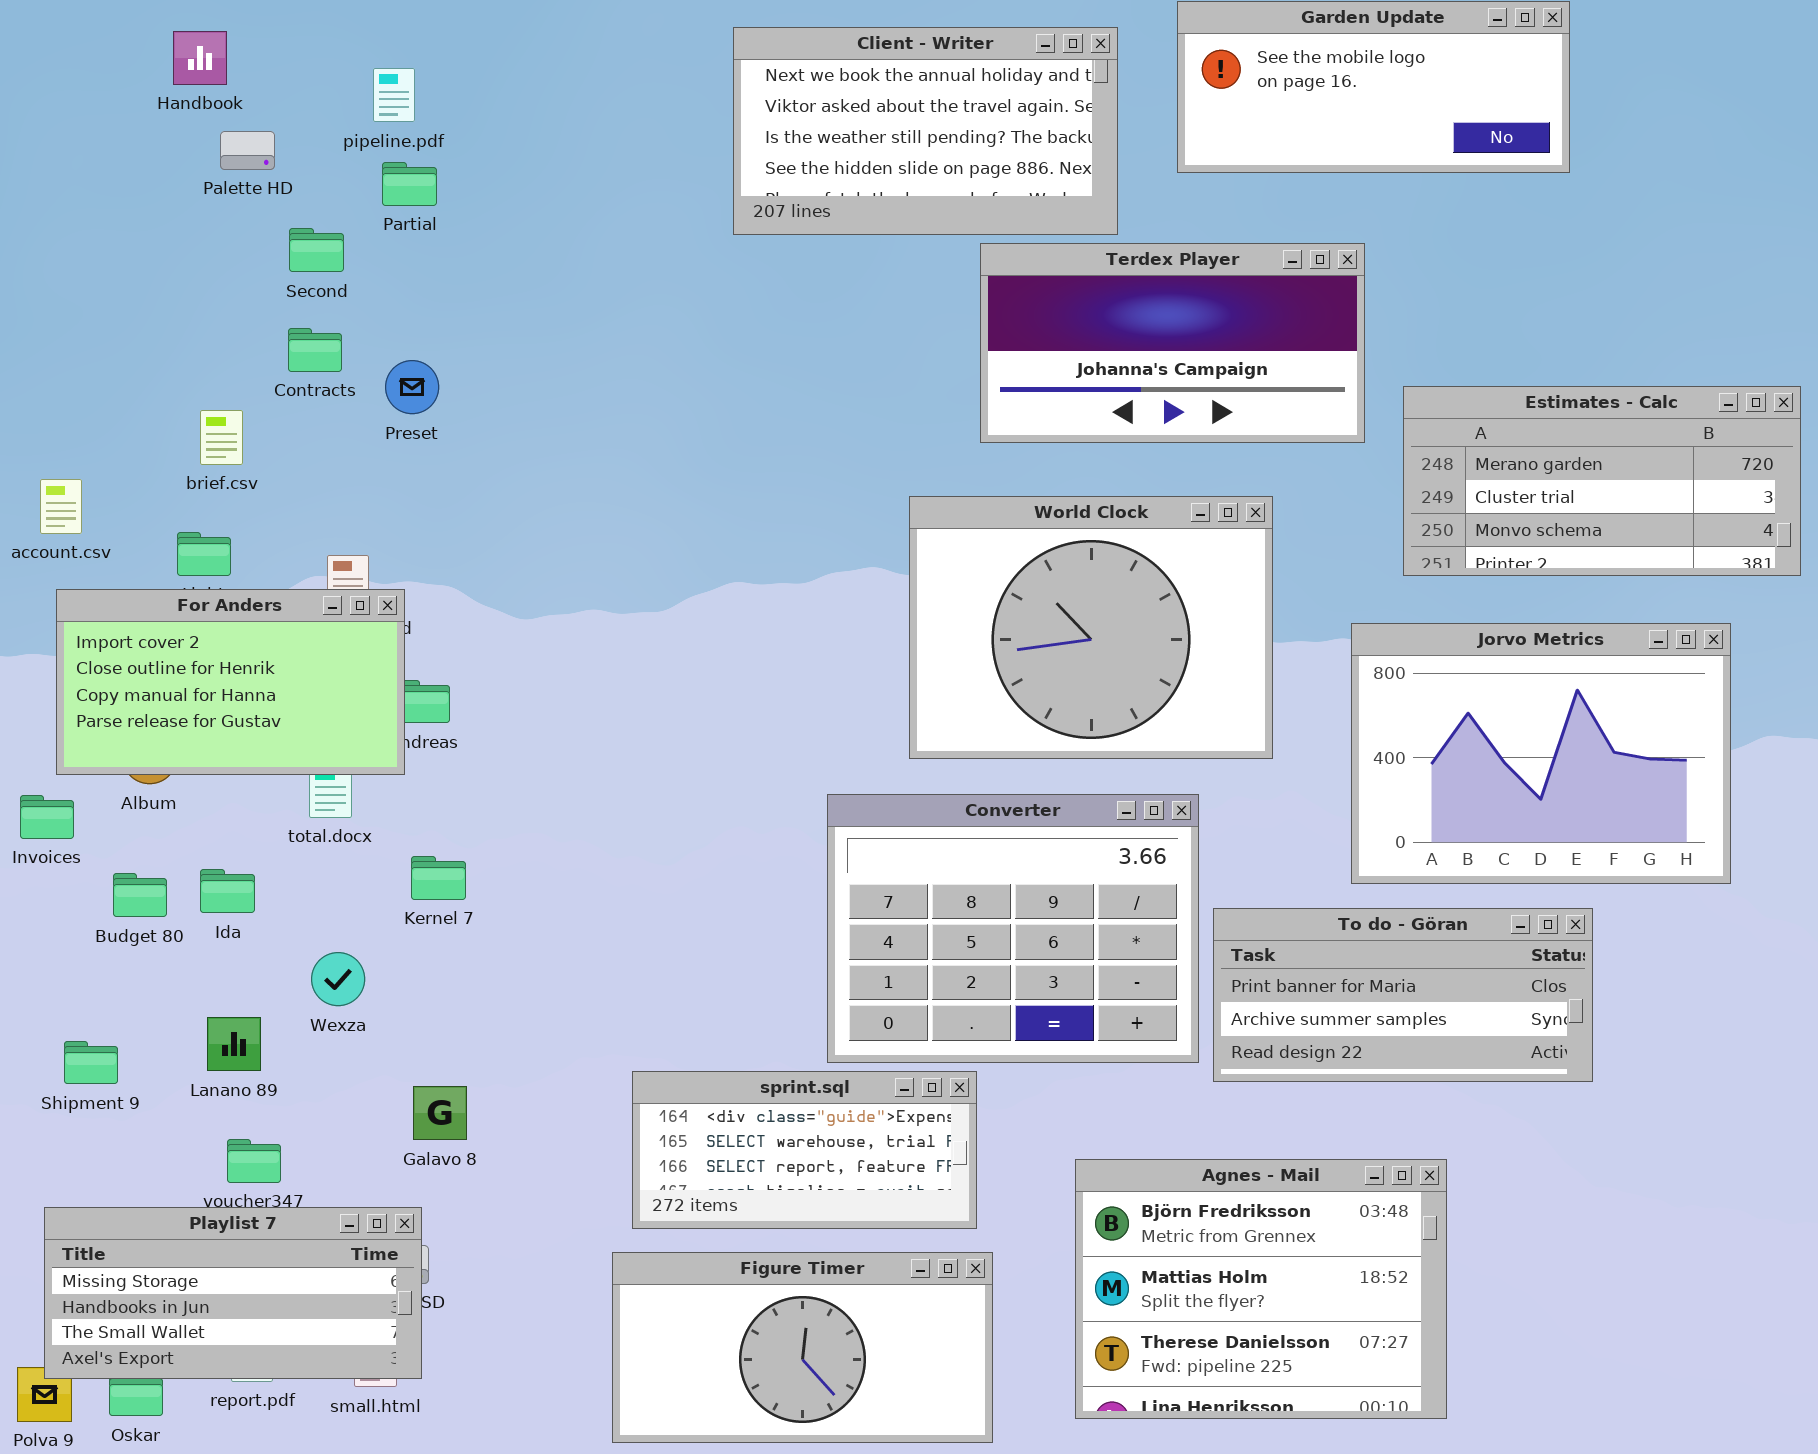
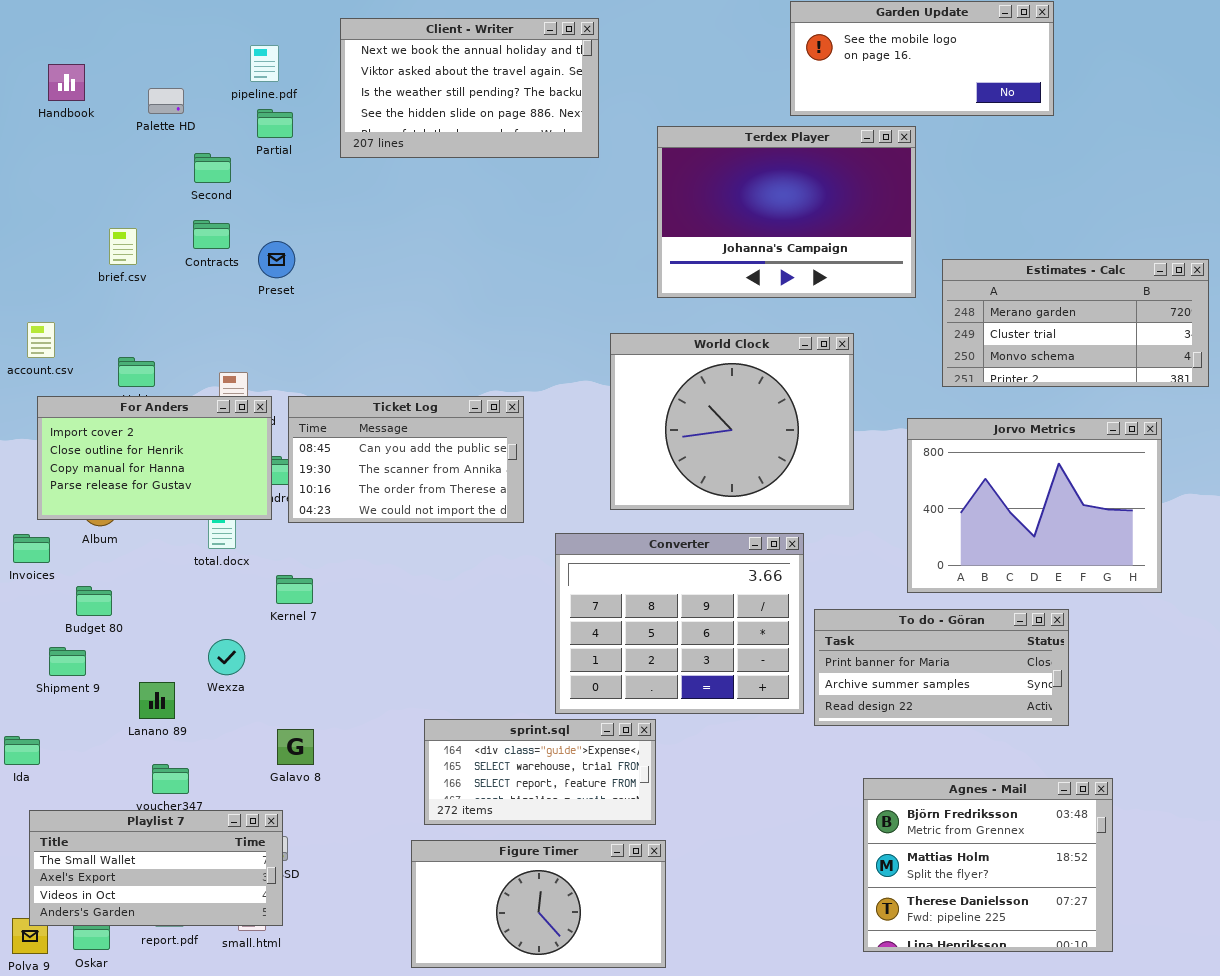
Client - Writer: [733,27,1118,235] -> [340,18,599,158], moved
Handbook: [173,31,227,85] -> [48,64,85,101], moved
Terdex Player: [980,243,1365,443] -> [657,126,916,298], resized
brief.csv: [200,410,243,465] -> [109,228,137,265], moved
Ticket Log: none -> [288,396,524,523], opened
Ida: [200,869,255,913] -> [4,736,40,765], moved
Shipment 9: [64,1041,118,1084] -> [49,647,86,676], moved
Agnes - Mail: [1075,1159,1447,1419] -> [863,778,1113,952], moved
Playlist 7: [44,1207,422,1379] -> [29,810,283,926], scrolled down 2 rows

